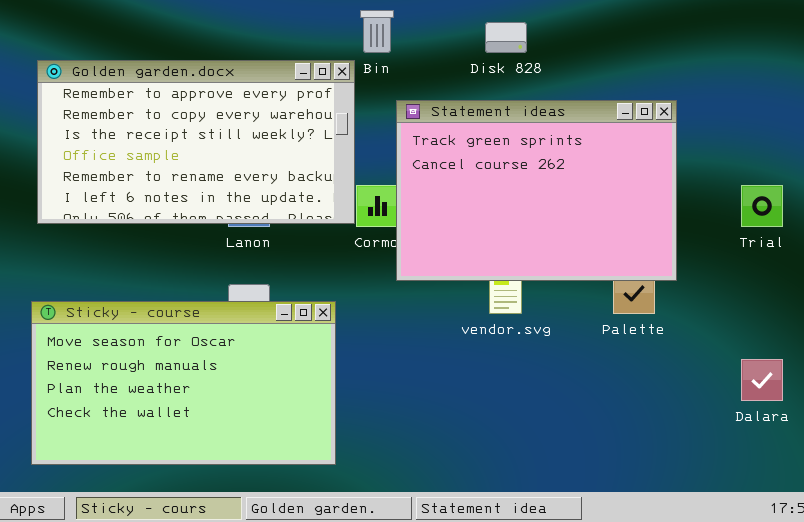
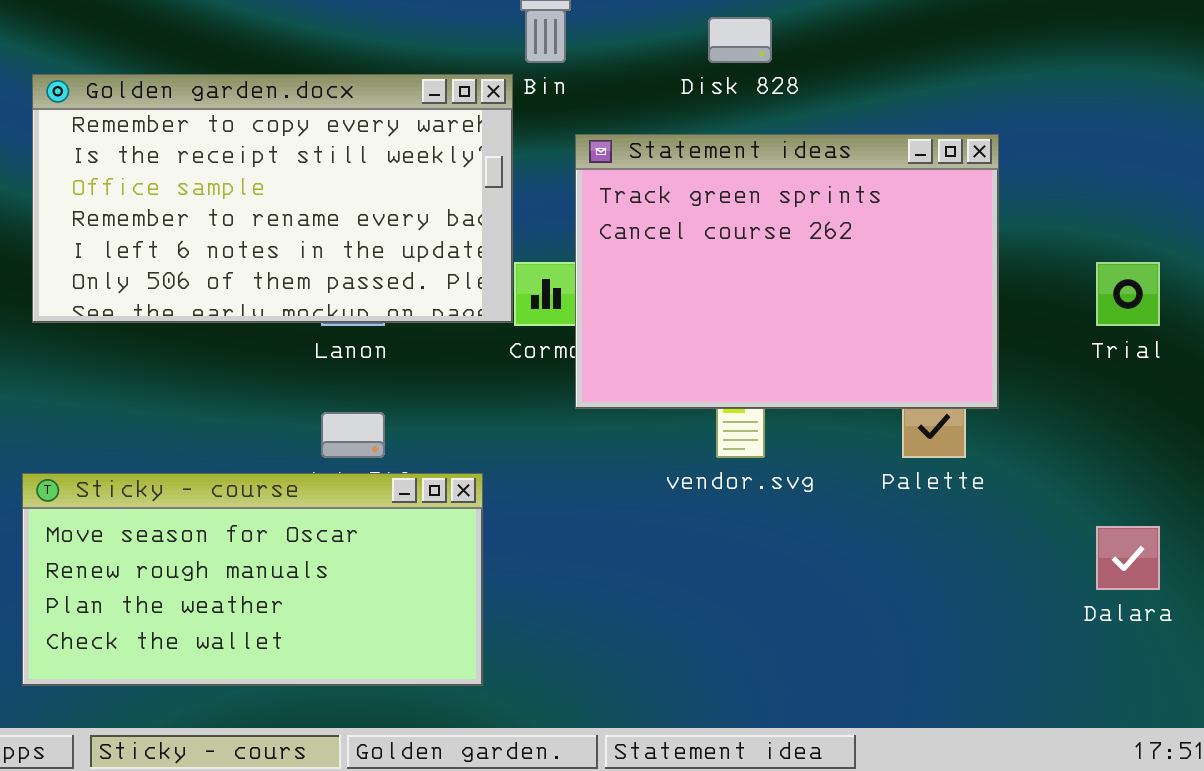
Golden garden.docx: [37,60,355,224] -> [32,74,513,323], scrolled down 1 row
Sticky - course: [31,301,336,465] -> [22,473,483,686], resized

